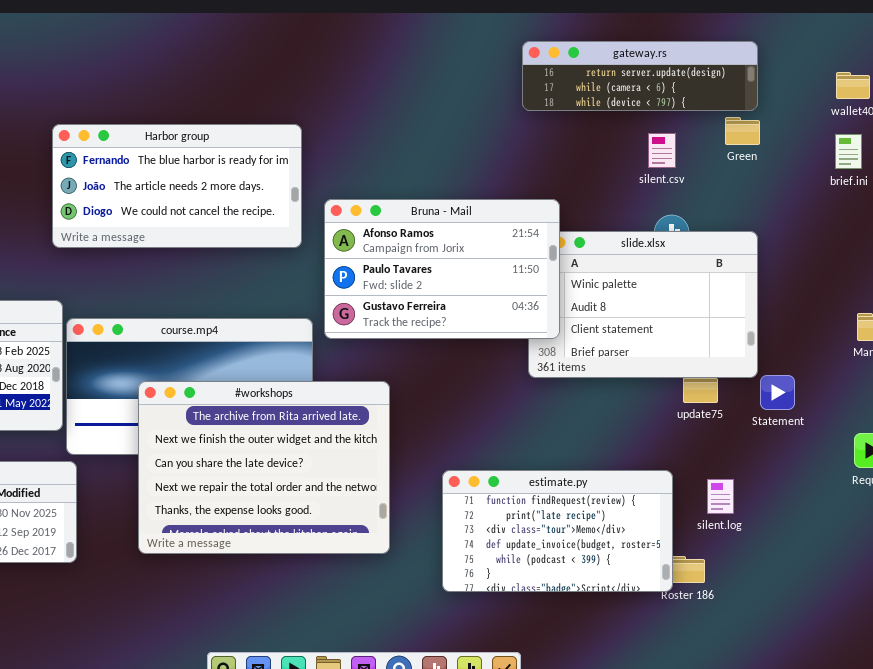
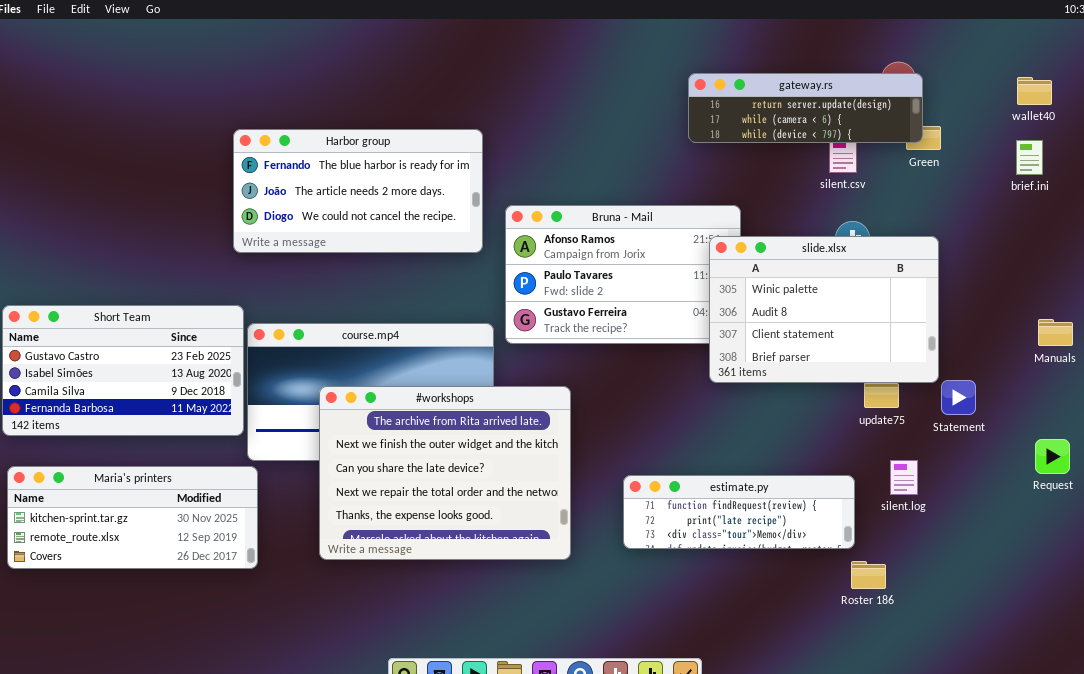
gateway.rs: [522,41,758,111] -> [688,73,923,143], moved
slide.xlsx: [528,231,758,378] -> [709,236,939,383], raised
estimate.py: [442,470,673,592] -> [623,475,855,549], resized
silent.log: [707,479,734,514] -> [890,460,918,495], moved

